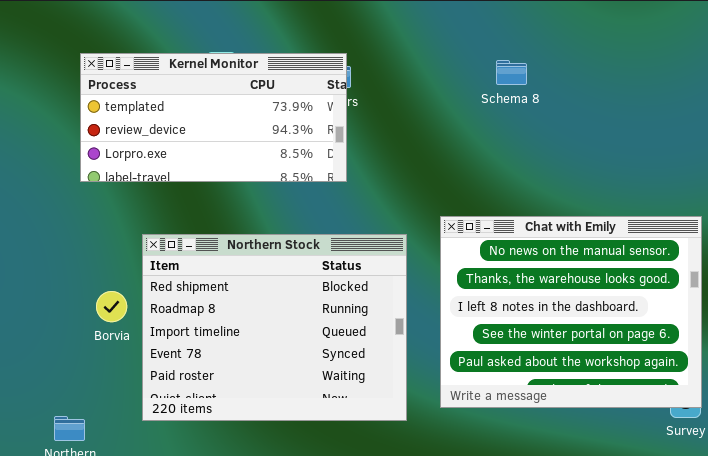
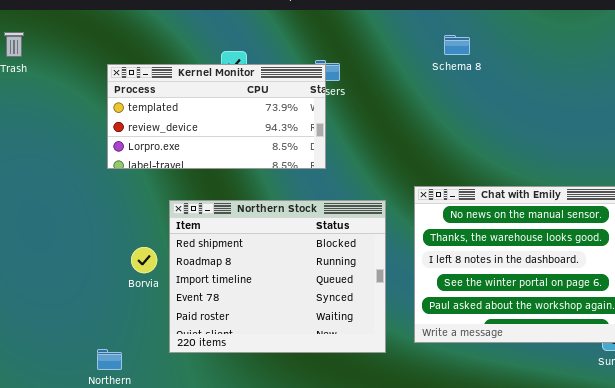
Kernel Monitor: [80,53,347,182] -> [107,64,326,169], moved
Schema 8: [496,60,527,85] -> [444,35,470,55], moved

